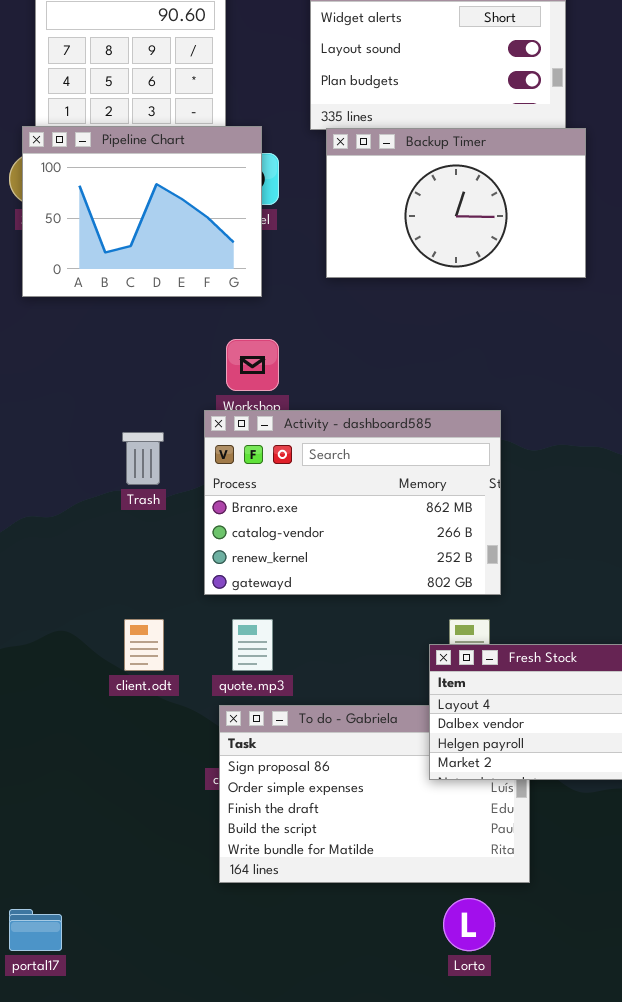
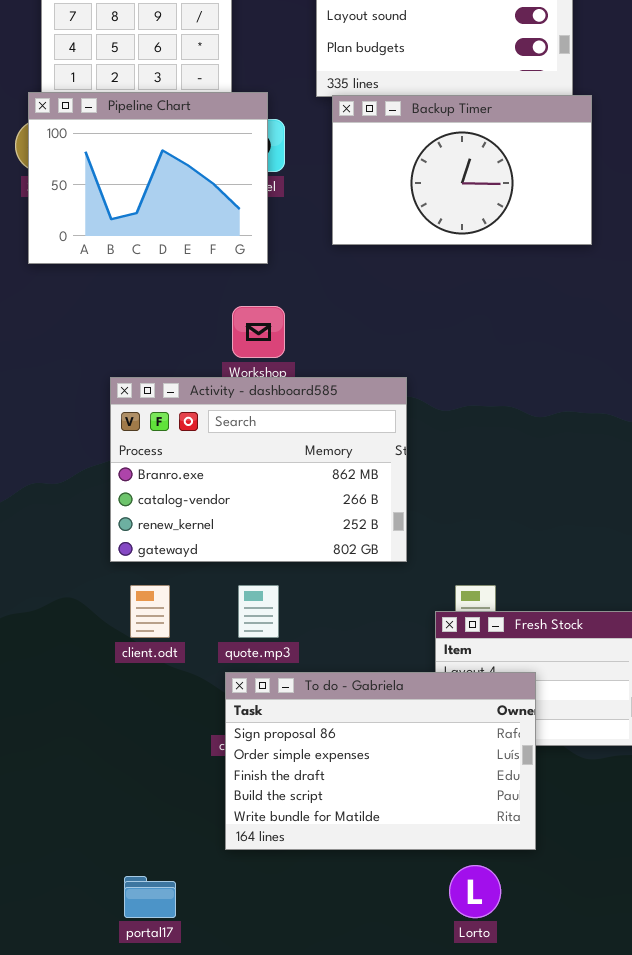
Activity - dashboard585: [204,410,501,595] -> [110,377,407,562], moved
To do - Gabriela: [219,705,530,883] -> [225,672,536,850], raised
portal17: [9,909,62,951] -> [124,876,176,918], moved

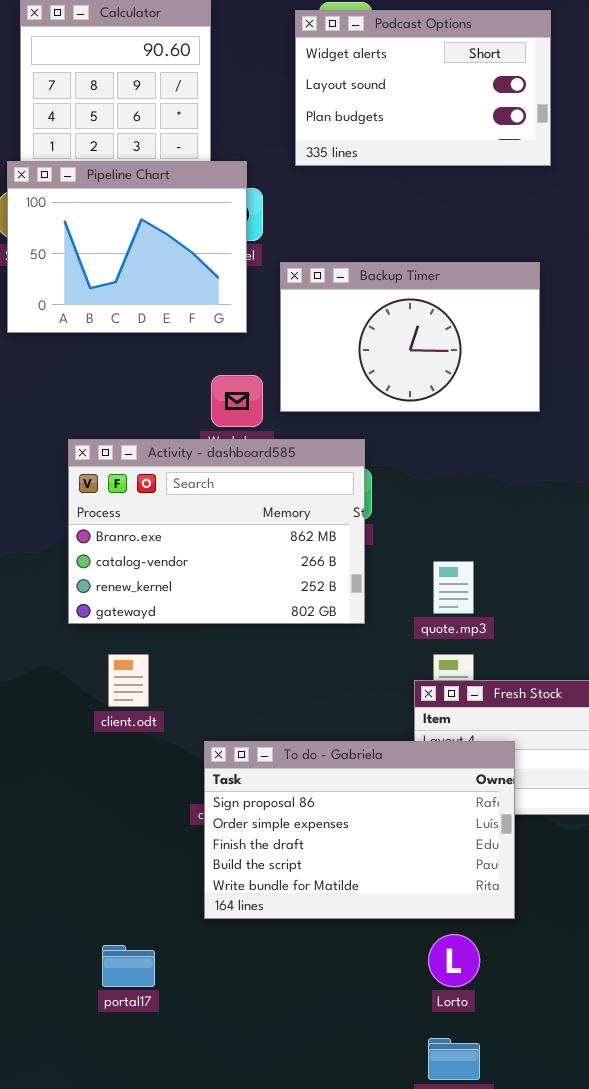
Backup Timer: [332,95,592,245] -> [280,262,540,412], moved
Activity - dashboard585: [110,377,407,562] -> [68,439,365,624], moved
quote.mp3: [238,585,279,638] -> [433,561,474,614], moved

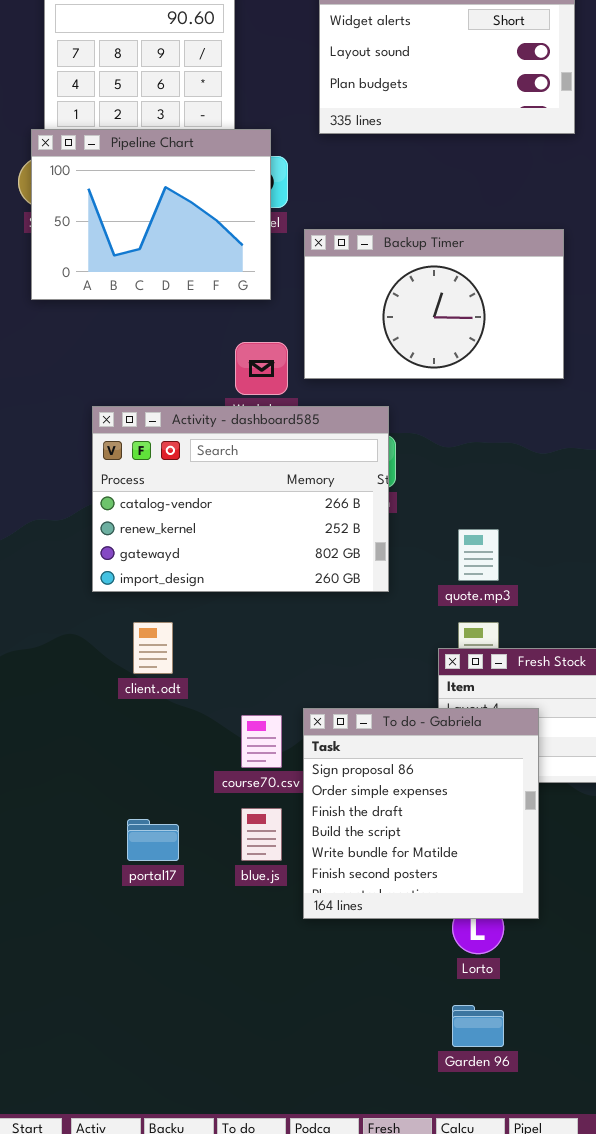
Activity - dashboard585: [68,439,365,624] -> [92,406,389,592], scrolled down 1 row
To do - Gabriela: [204,741,515,919] -> [303,708,539,919], resized
portal17: [102,945,155,987] -> [127,819,179,861], moved

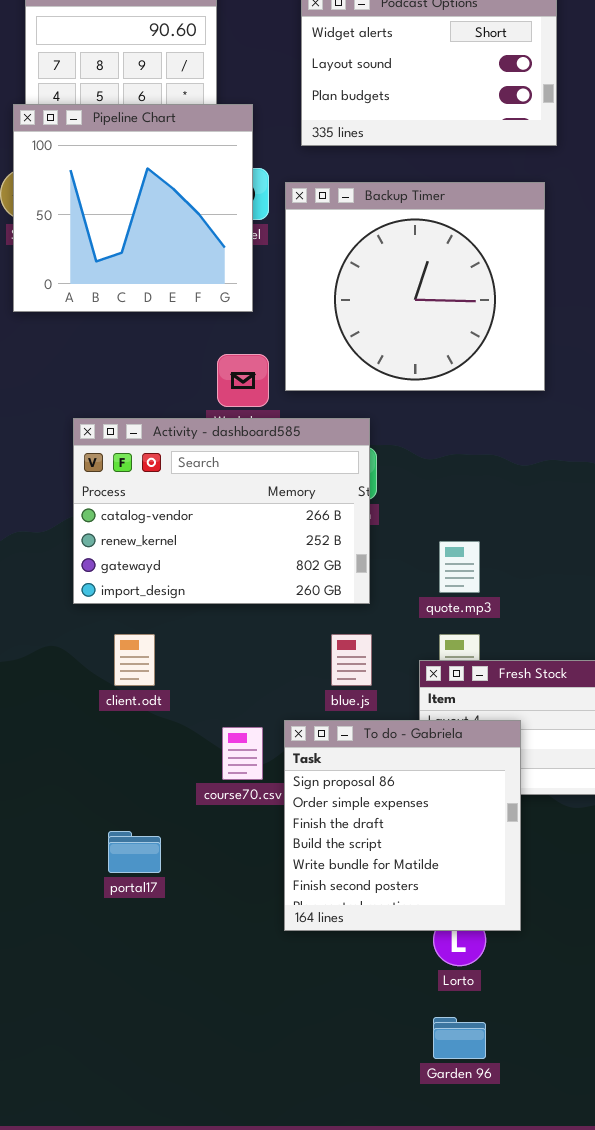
Pipeline Chart: [31,129,271,300] -> [13,104,253,312], resized
Backup Timer: [304,229,564,379] -> [285,182,545,391], resized
blue.js: [241,808,282,861] -> [331,634,372,686], moved

